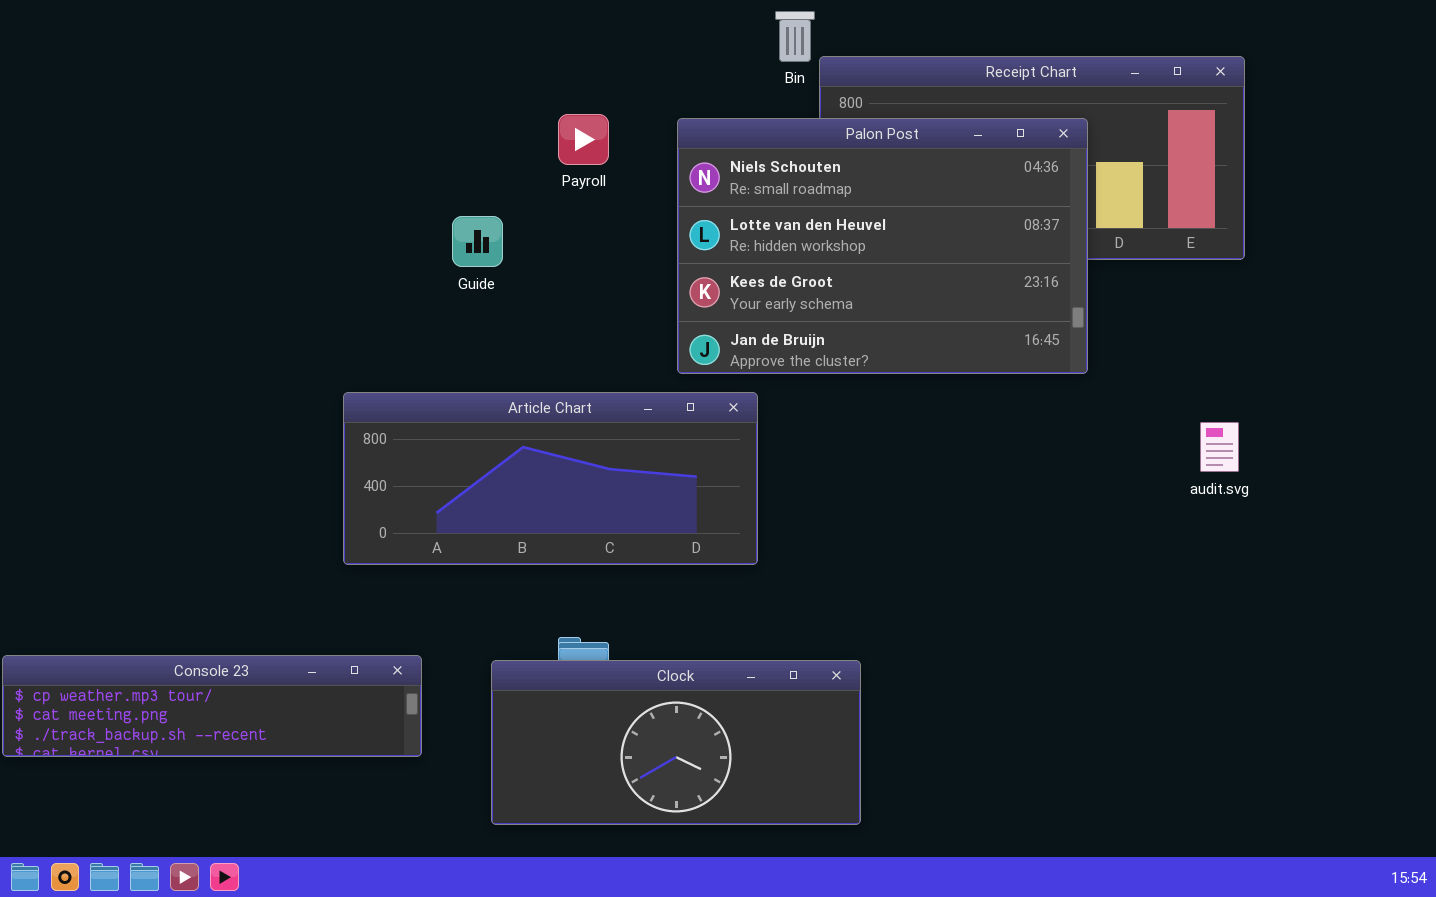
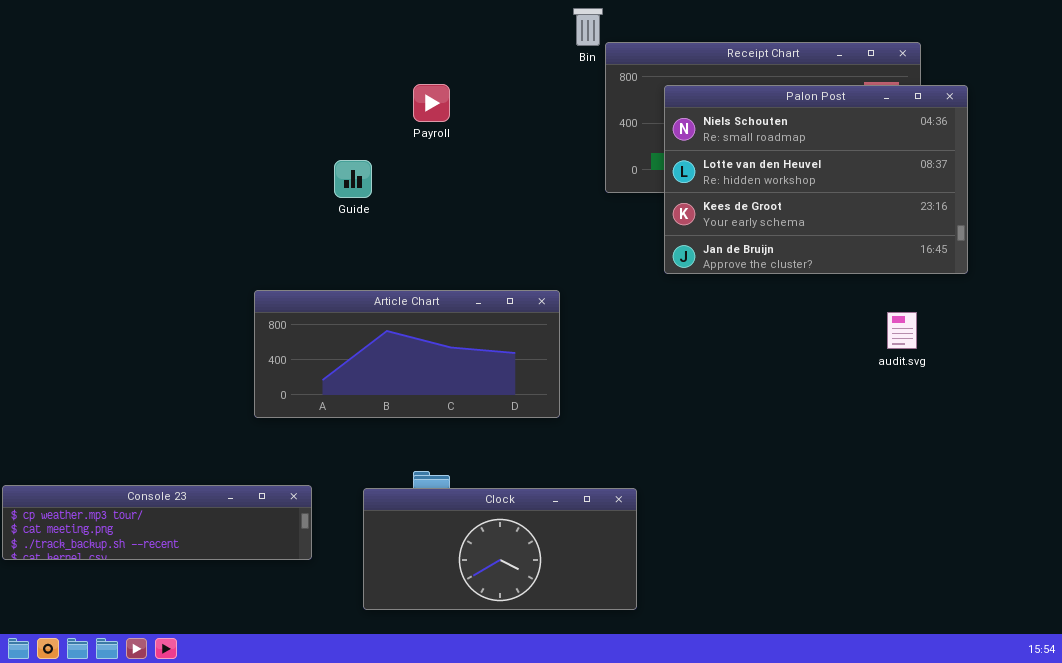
Palon Post: [677,118,1088,374] -> [664,85,968,274], moved

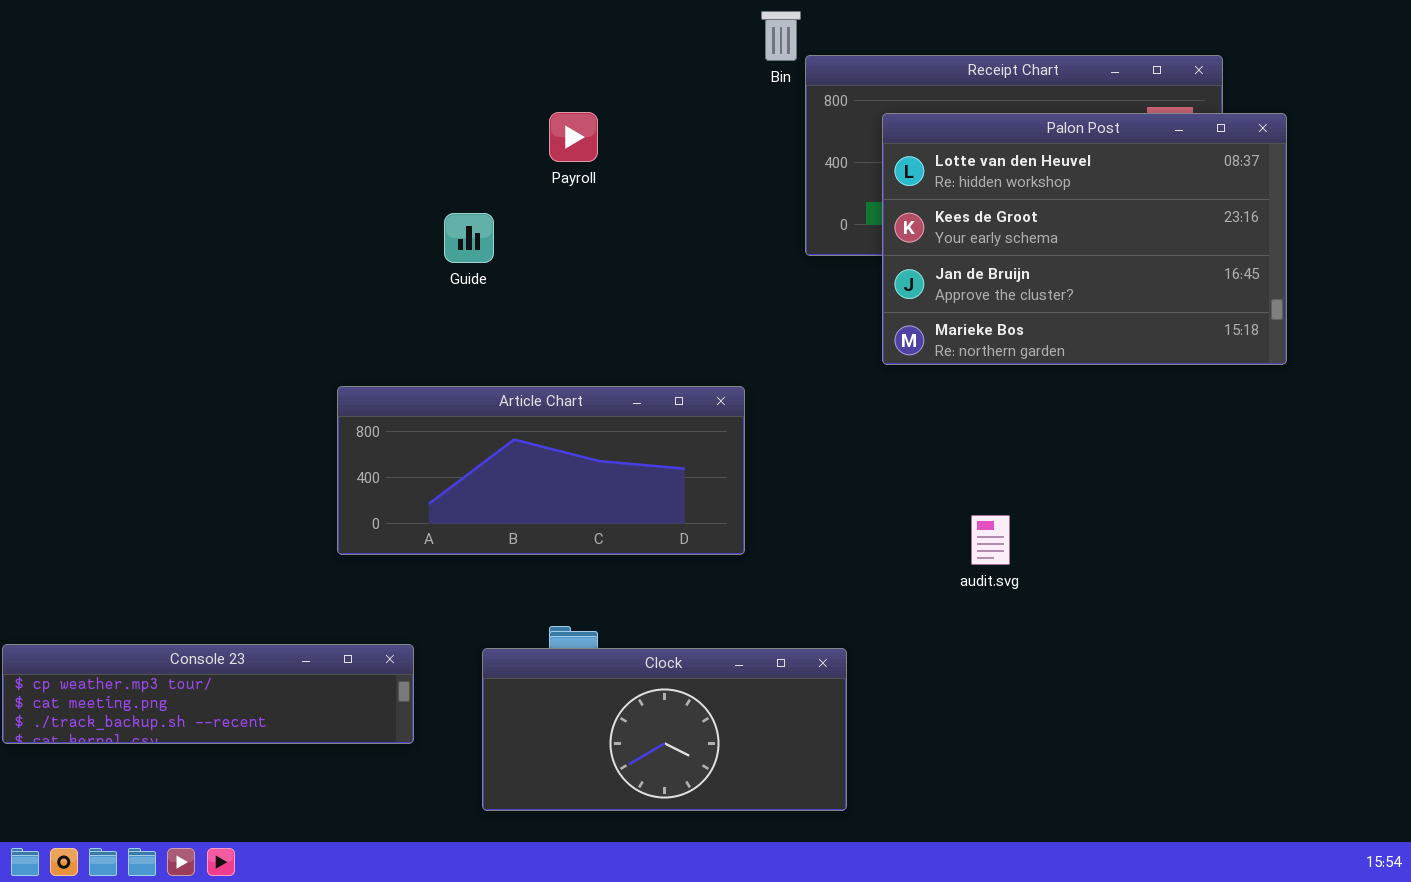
Palon Post: [664,85,968,274] -> [882,113,1287,365], scrolled down 1 row
audit.svg: [887,312,917,349] -> [971,515,1010,565], moved

